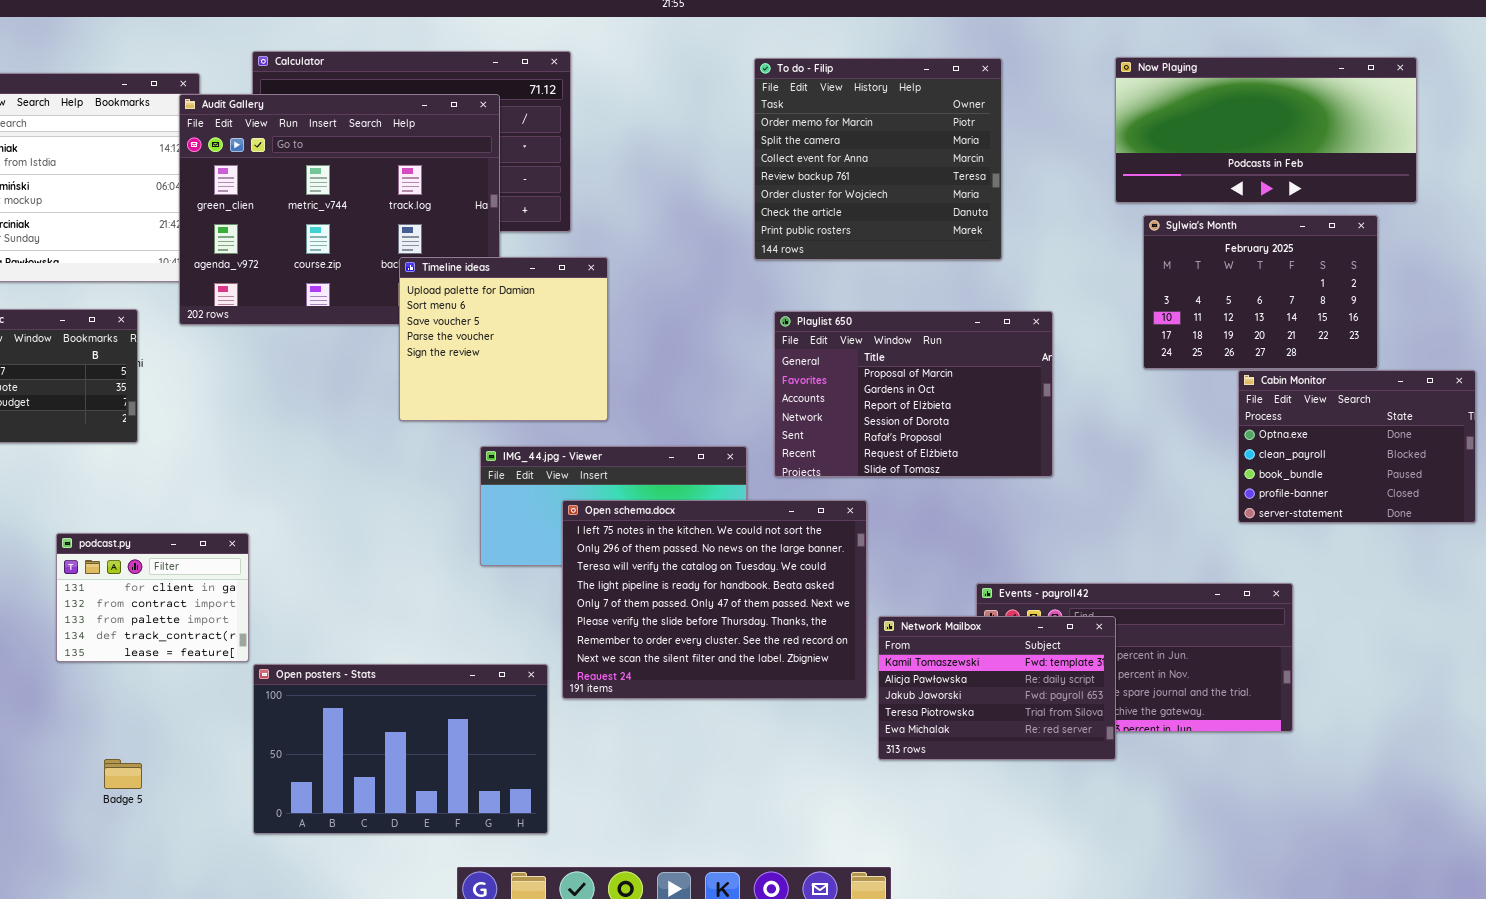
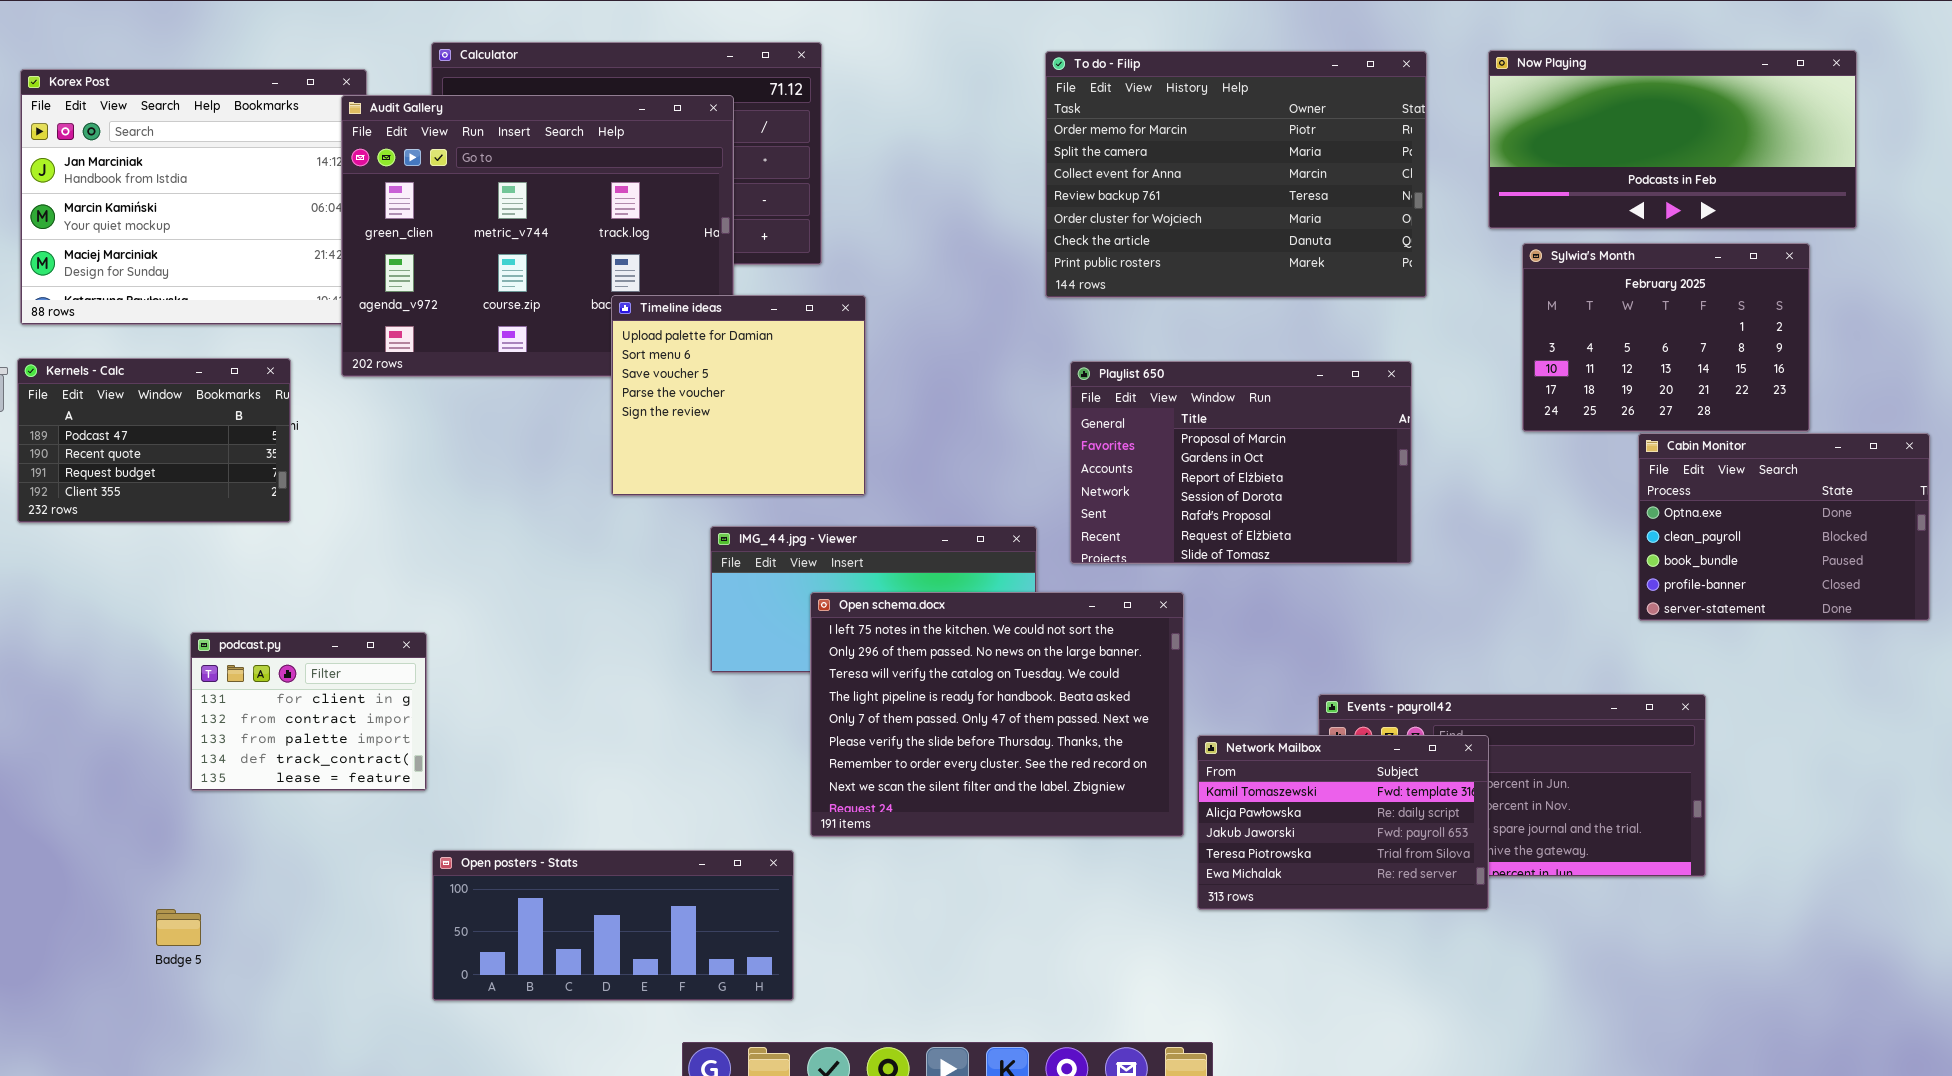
To do - Filip: [754,58,1002,260] -> [1045,51,1427,298], resized
Open posters - Stats: [253,664,548,834] -> [432,850,794,1001], resized
Badge 5: [104,759,142,789] -> [156,909,201,946], moved

